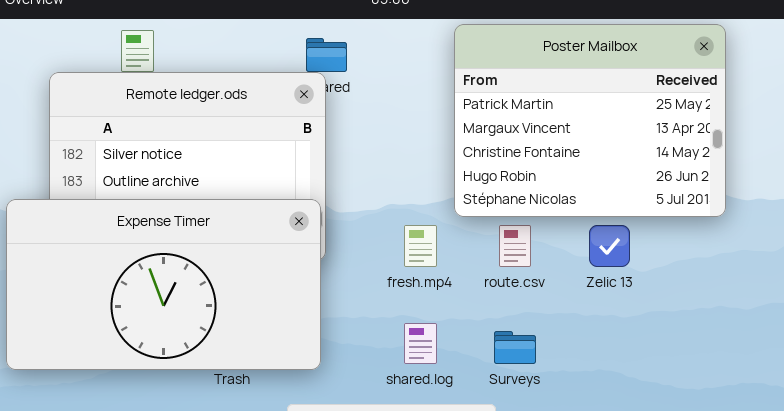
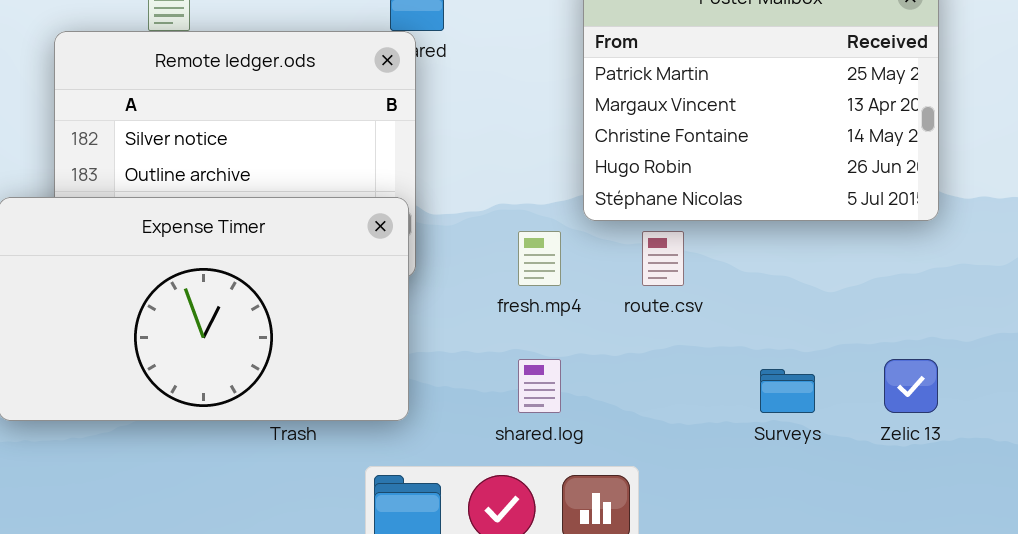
Zelic 13: [589,225,630,267] -> [884,359,938,413], moved
Surveys: [494,331,536,364] -> [760,369,815,413], moved

